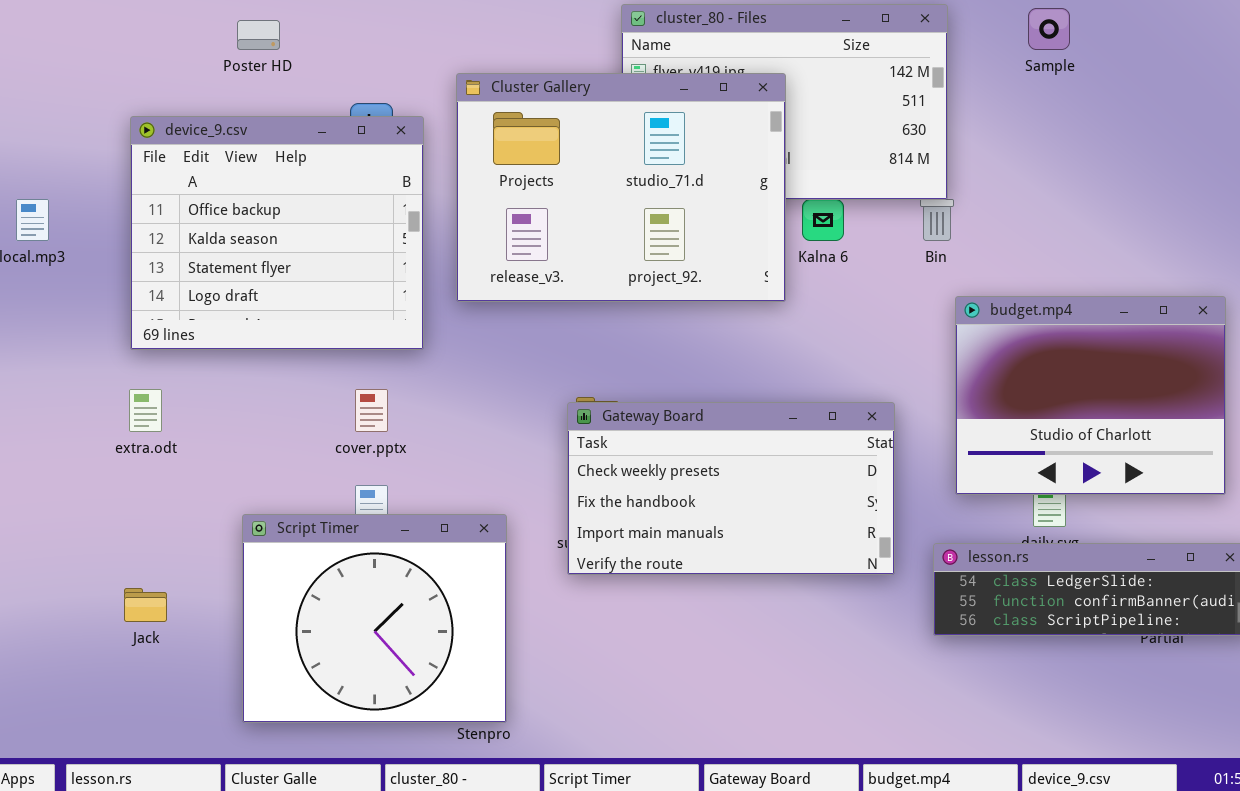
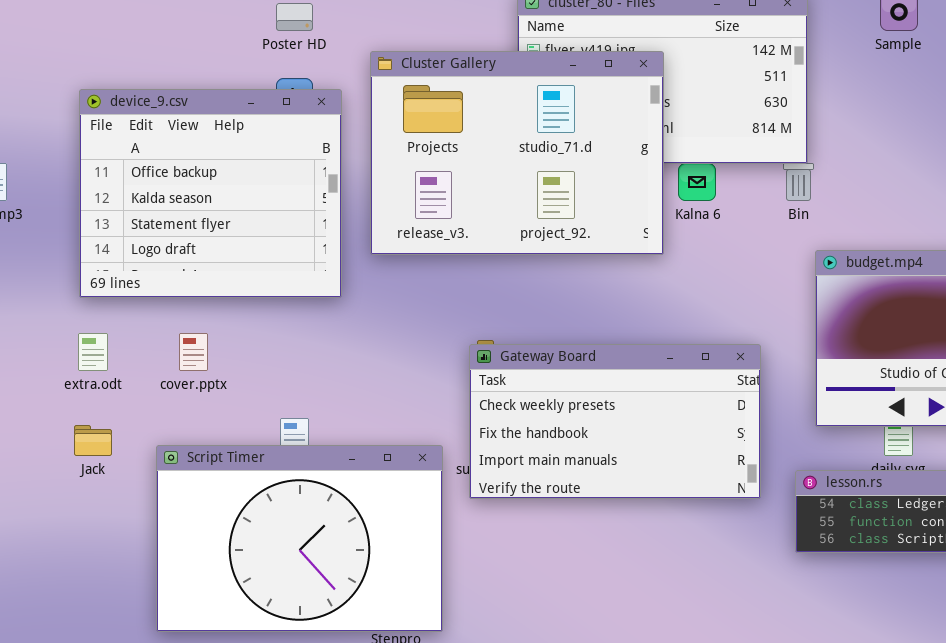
Poster HD: [237,20,280,50] -> [276,3,313,31], moved
cover.pptx: [355,389,388,432] -> [179,333,208,371], moved
Script Timer: [242,514,507,723] -> [156,445,443,632], moved, resized
Jack: [124,588,167,622] -> [74,425,112,456], moved

